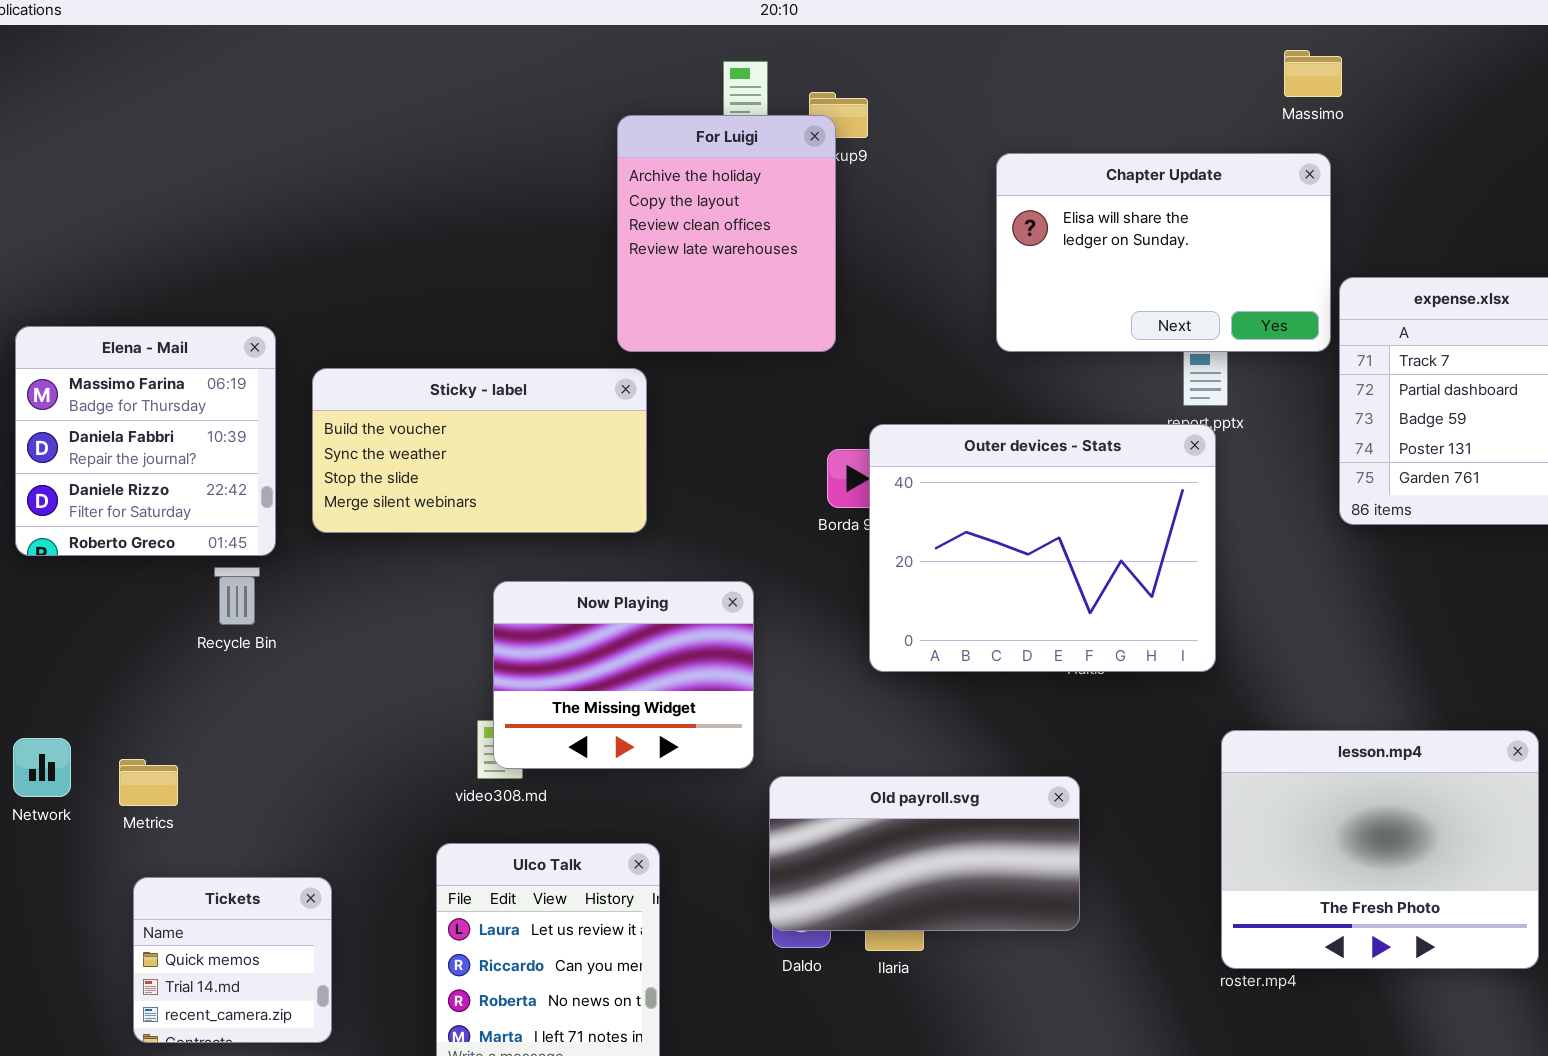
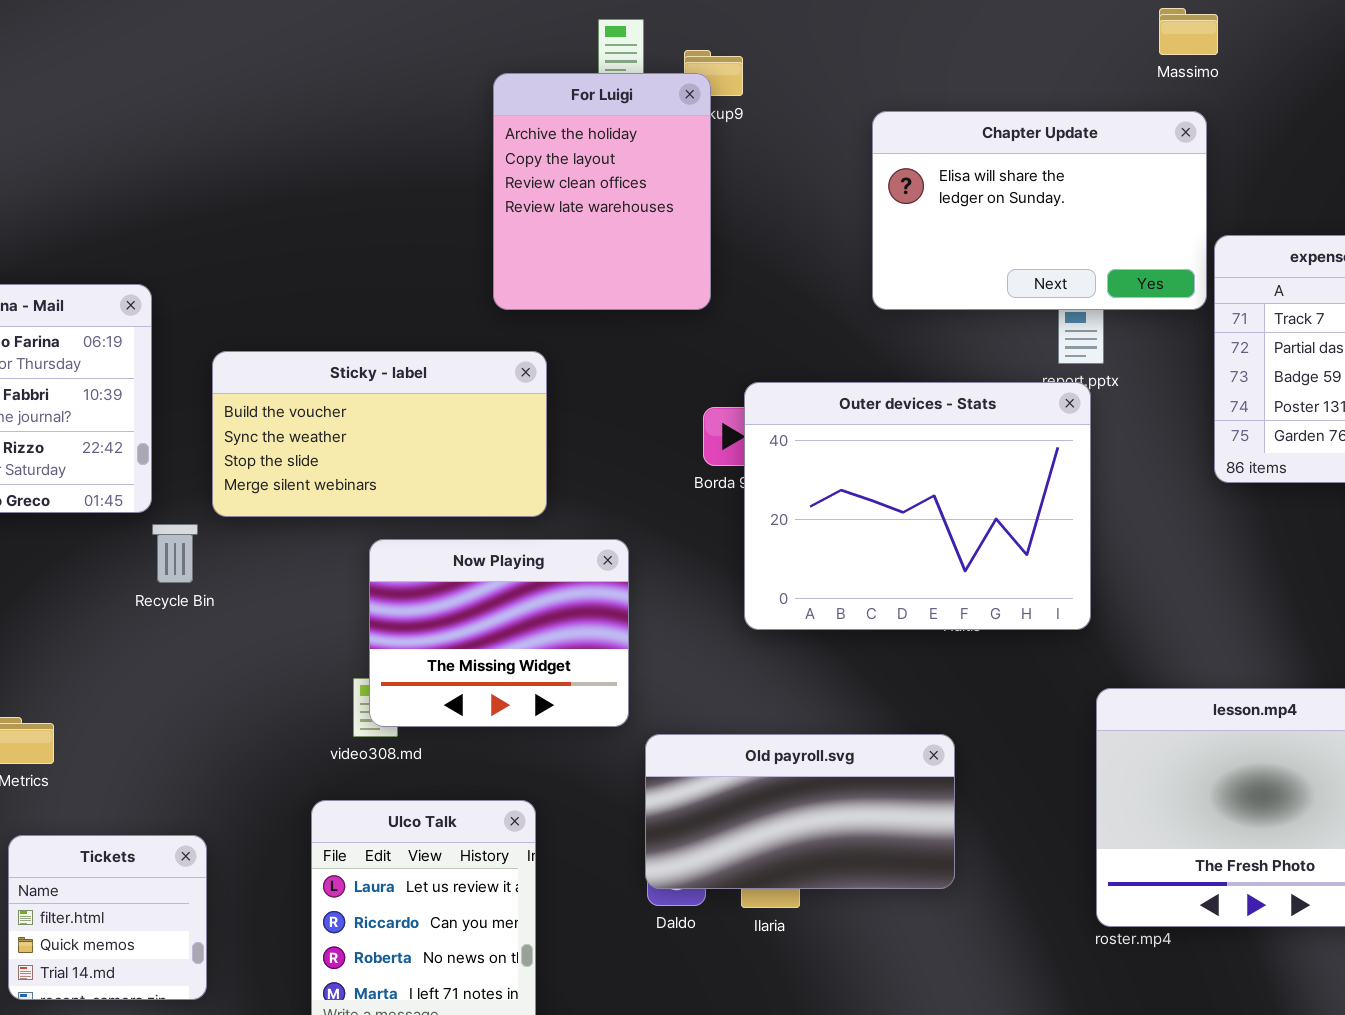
Sticky - label: [312,368,647,533] -> [212,351,547,517], moved
Recycle Bin: [214,567,260,625] -> [152,524,198,583], moved
Tickets: [133,877,332,1043] -> [8,835,207,1000], scrolled up 1 row

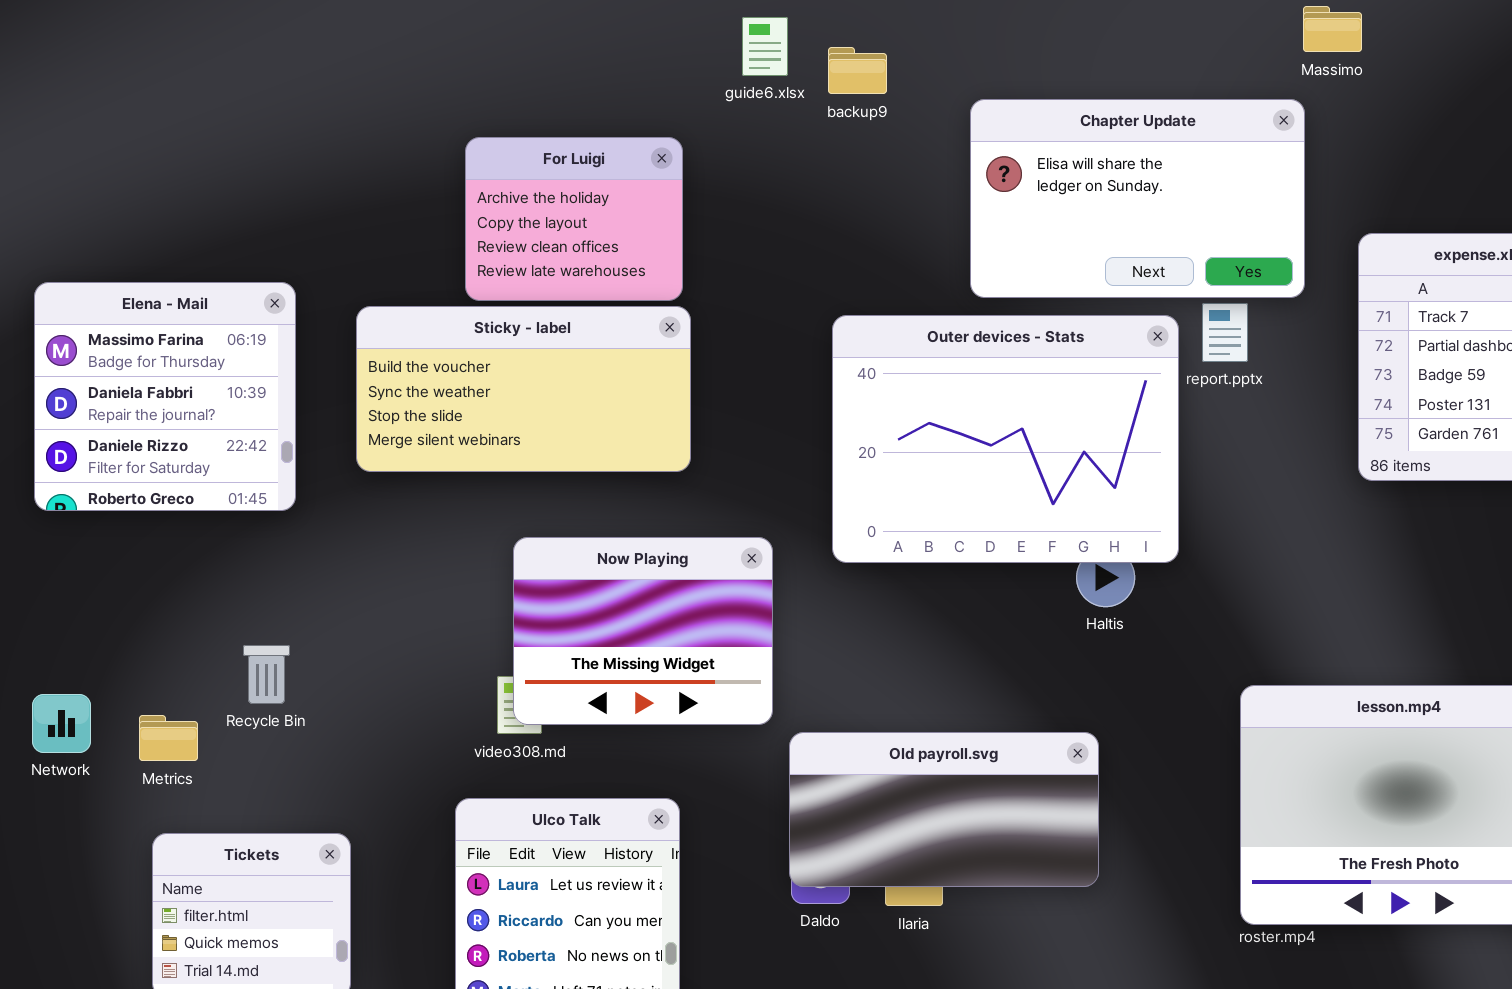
For Luigi: [493,73,711,310] -> [465,137,683,301], moved, resized
Chapter Update: [872,111,1207,310] -> [970,99,1305,298], moved
Sticky - label: [212,351,547,517] -> [356,306,691,472], moved
Outer devices - Stats: [744,382,1091,630] -> [832,315,1179,563], moved
Recycle Bin: [152,524,198,583] -> [243,645,290,704], moved

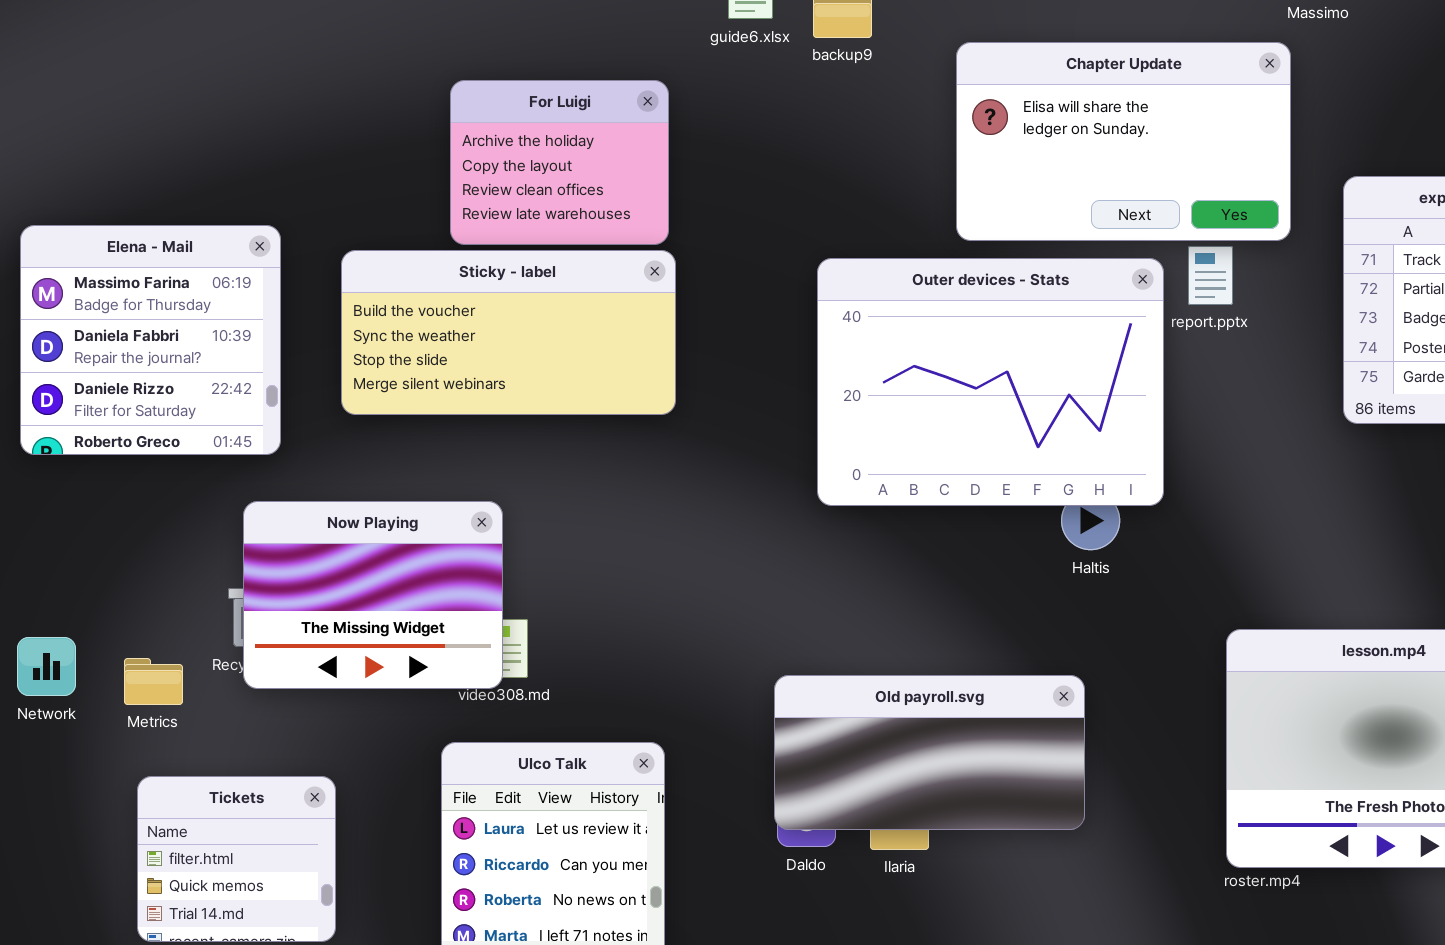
Now Playing: [513,537,773,725] -> [243,501,503,689], moved

